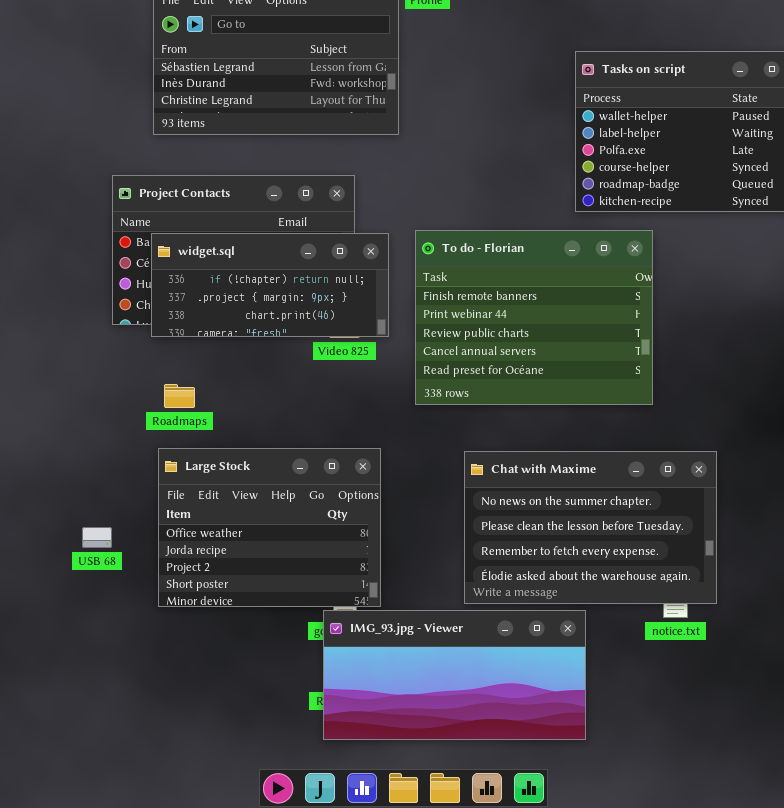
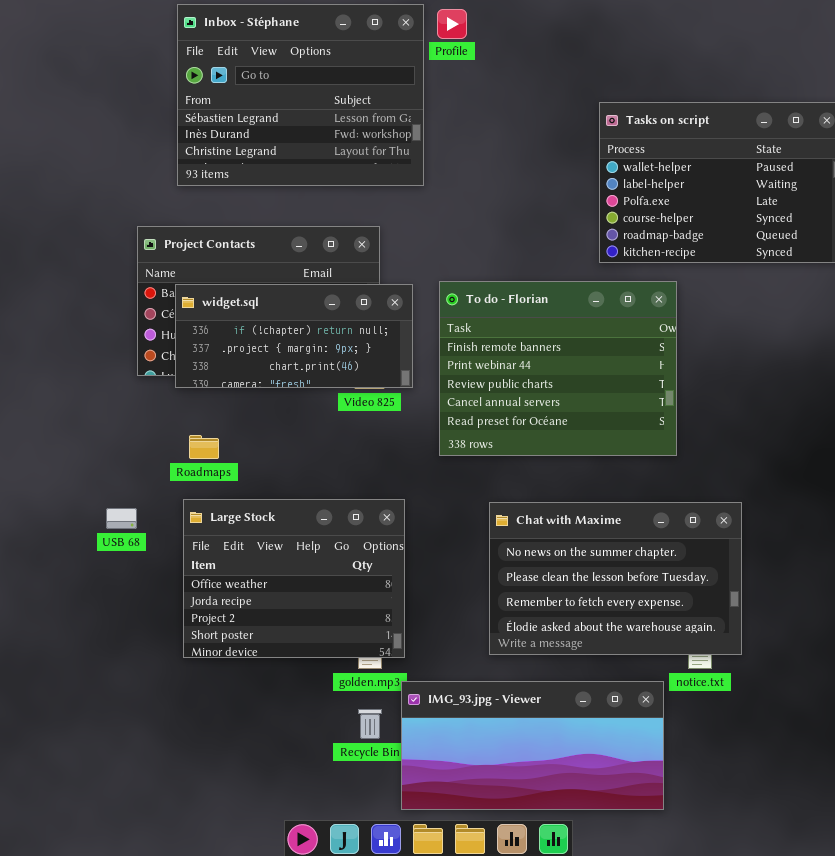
USB 68: [82,527,112,548] -> [106,508,137,529], moved
IMG_93.jpg - Viewer: [323,610,586,740] -> [401,681,664,810], moved

